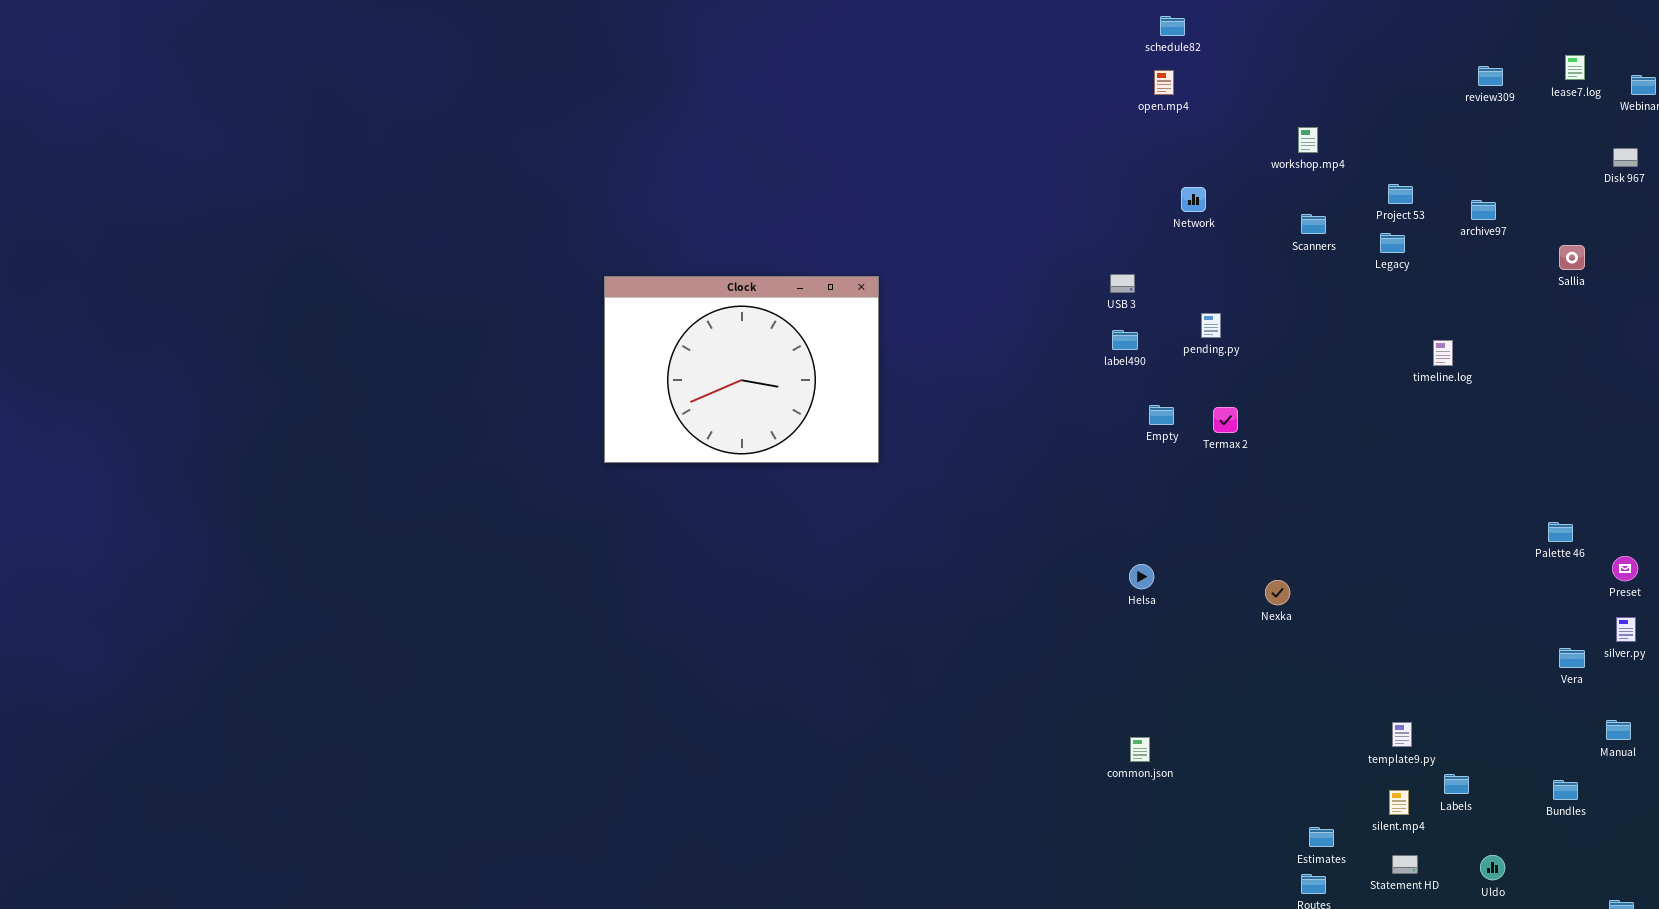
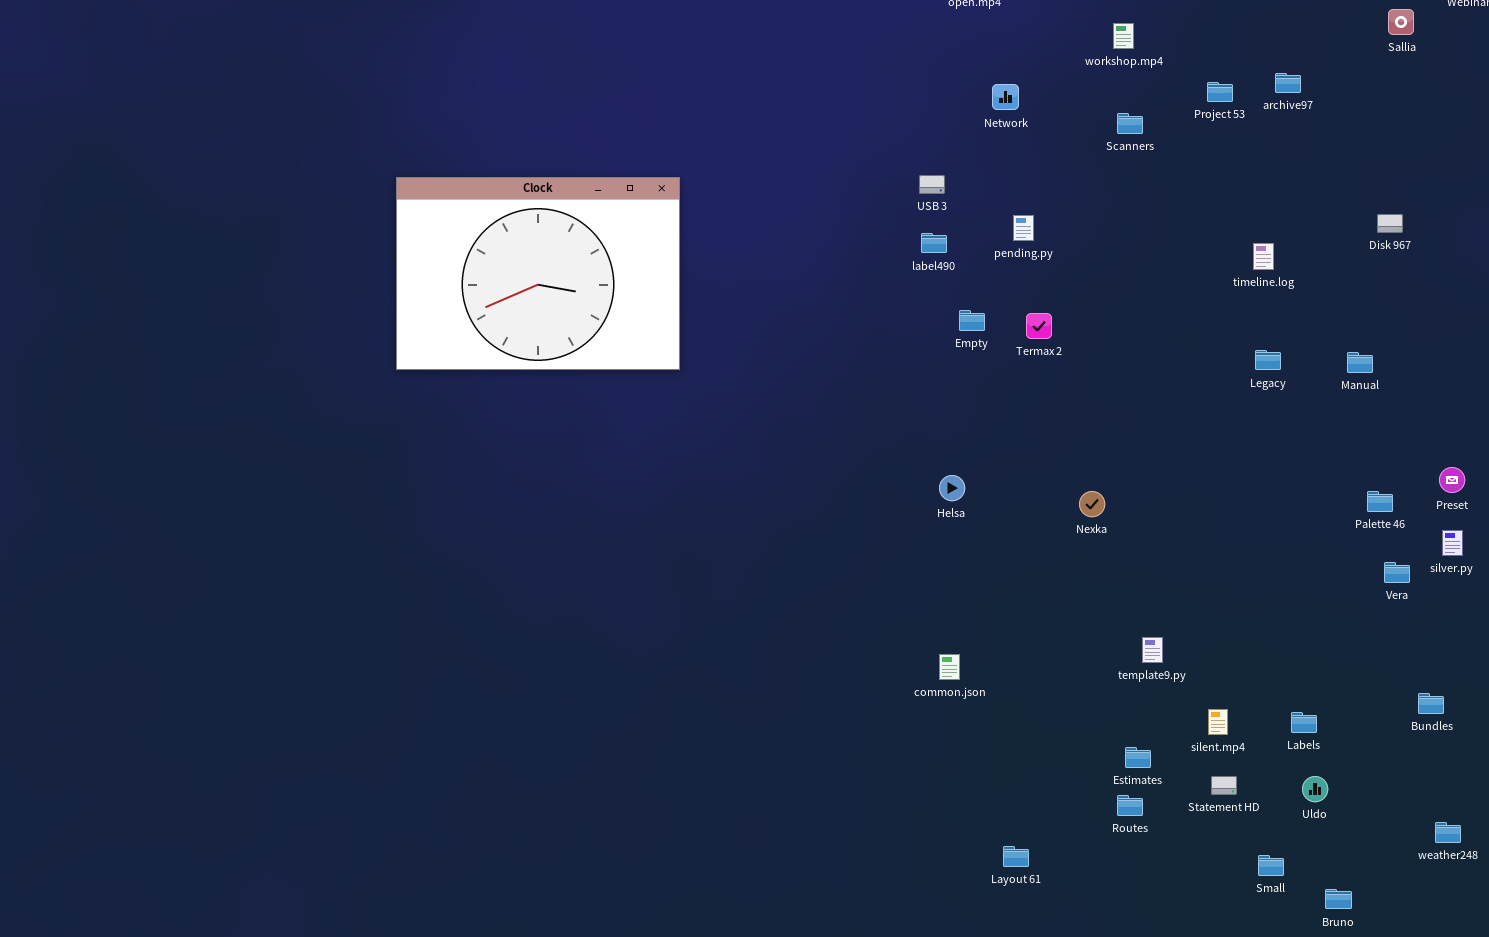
Disk 967: [1613,148,1638,167] -> [1377,214,1403,233], moved
archive97: [1471,200,1496,220] -> [1275,73,1301,93], moved
Legacy: [1380,233,1405,253] -> [1255,350,1281,370], moved
Sallia: [1559,245,1585,270] -> [1388,9,1414,35], moved
Palette 46: [1548,522,1573,542] -> [1367,491,1393,512], moved
Manual: [1606,720,1631,740] -> [1347,352,1373,373], moved
template9.py: [1392,722,1412,747] -> [1142,637,1163,663], moved
Labels: [1444,774,1469,794] -> [1291,712,1317,733], moved
Bundles: [1553,780,1578,800] -> [1418,693,1444,714], moved

